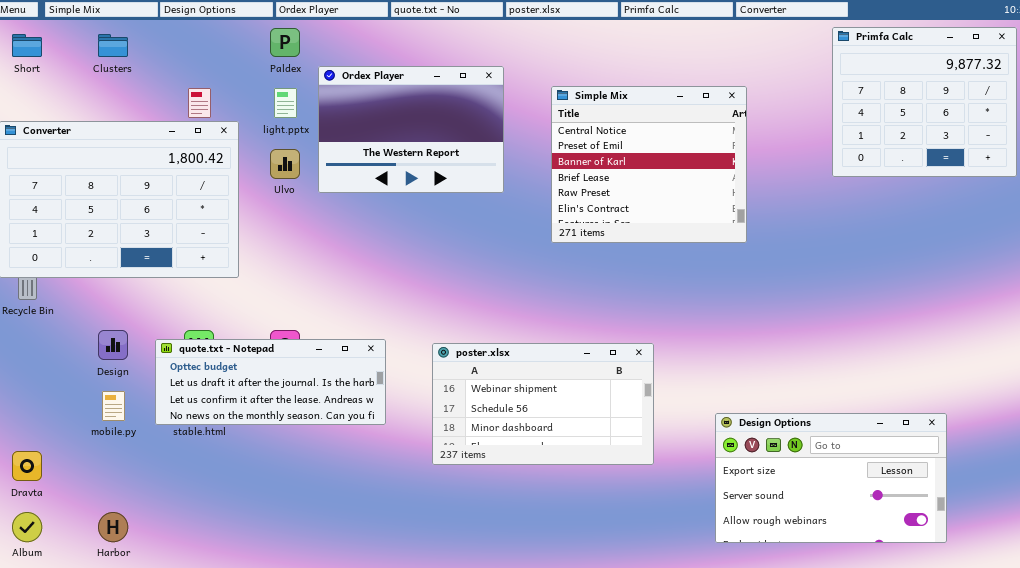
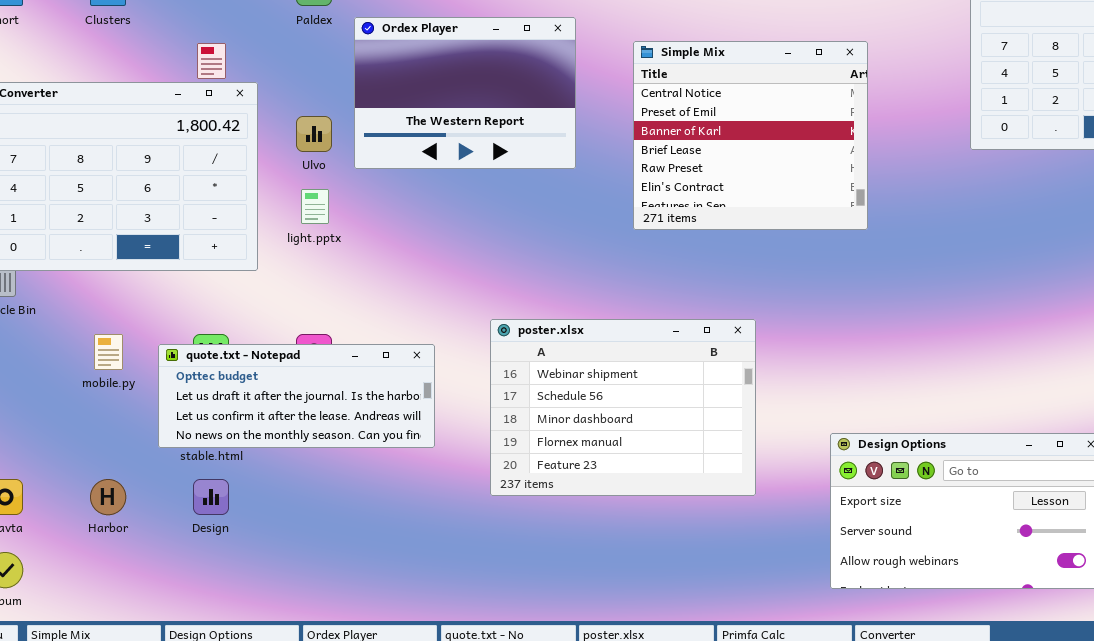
light.pptx: [274,88,297,118] -> [301,189,329,224], moved
Design: [98,330,128,360] -> [193,479,229,515], moved
poster.xlsx: [432,343,654,465] -> [490,319,756,496], resized
mobile.py: [102,391,125,421] -> [94,334,123,370], moved
Harbor: [98,512,128,542] -> [90,479,126,515], moved

